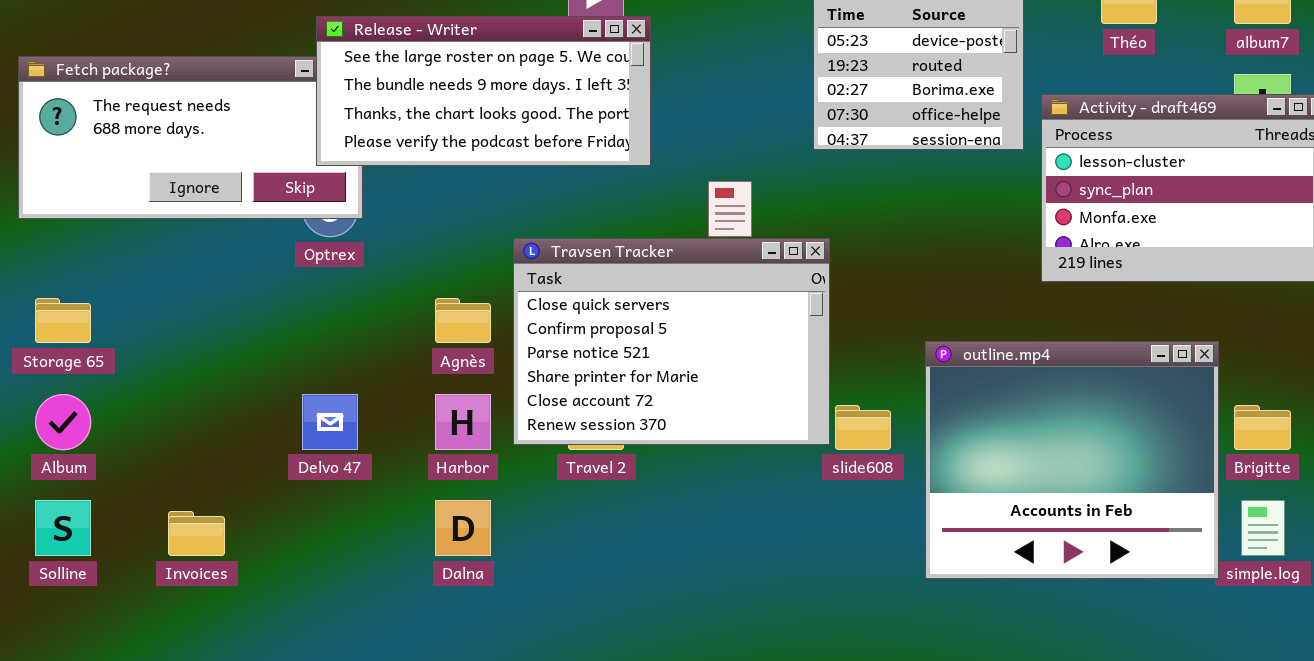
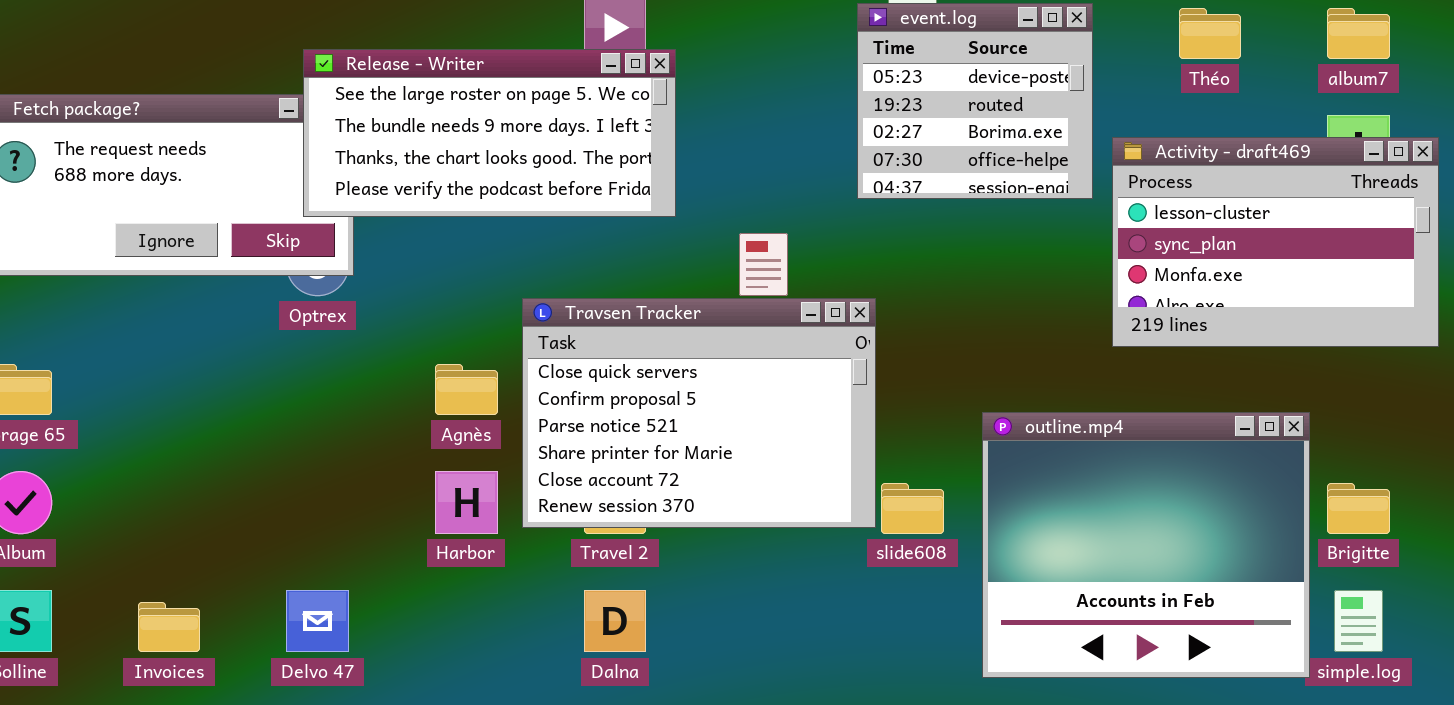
Delvo 47: [302,394,358,450] -> [286,590,349,652], moved
Dalna: [435,500,491,556] -> [584,590,646,652], moved

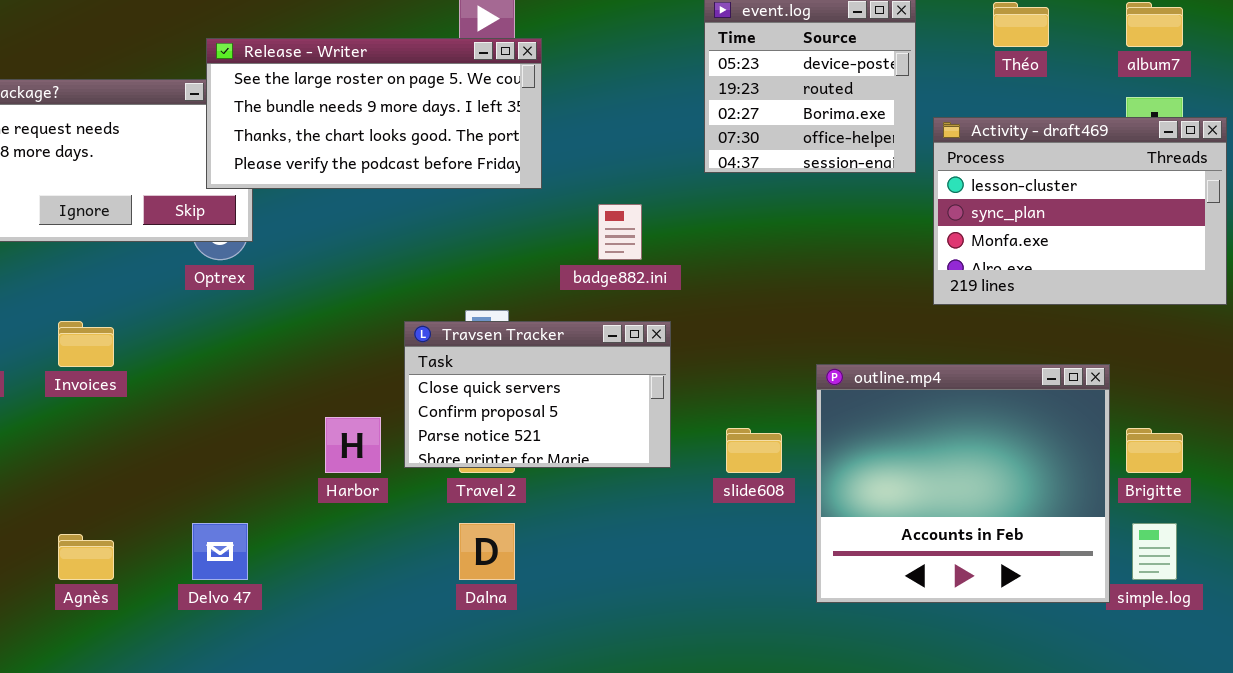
Travsen Tracker: [522,298,876,528] -> [404,321,671,468], resized
Agnès: [435,364,498,415] -> [58,534,114,580], moved
Invoices: [138,602,200,652] -> [58,321,114,367], moved

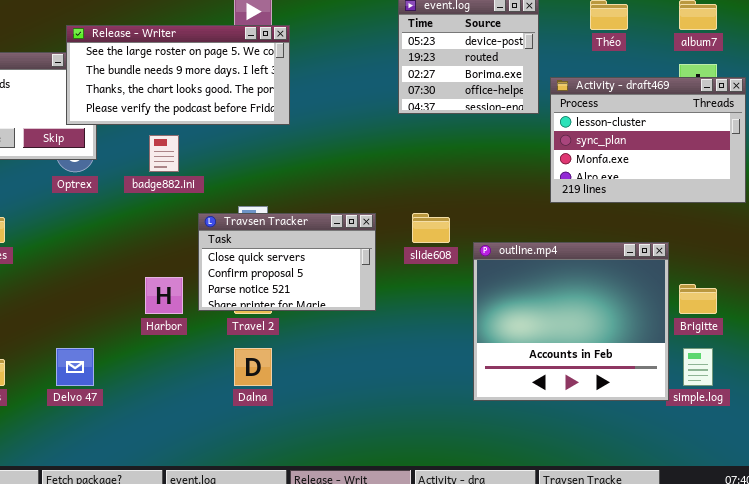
badge882.ini: [598,204,642,260] -> [149,135,179,172], moved
slide608: [726,428,782,473] -> [412,213,450,243], moved

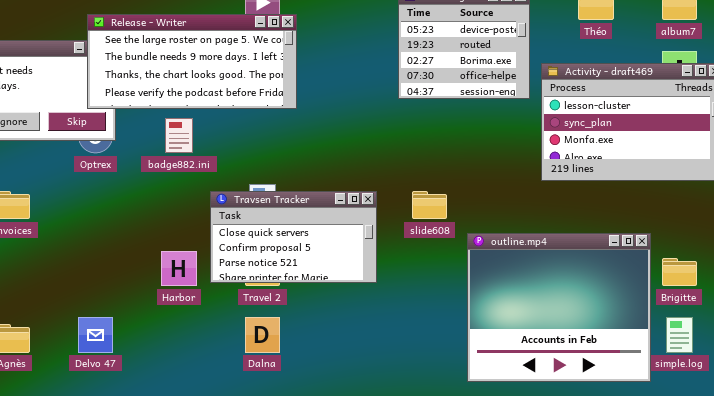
outline.mp4: [473,242,669,401] -> [467,233,651,382], moved

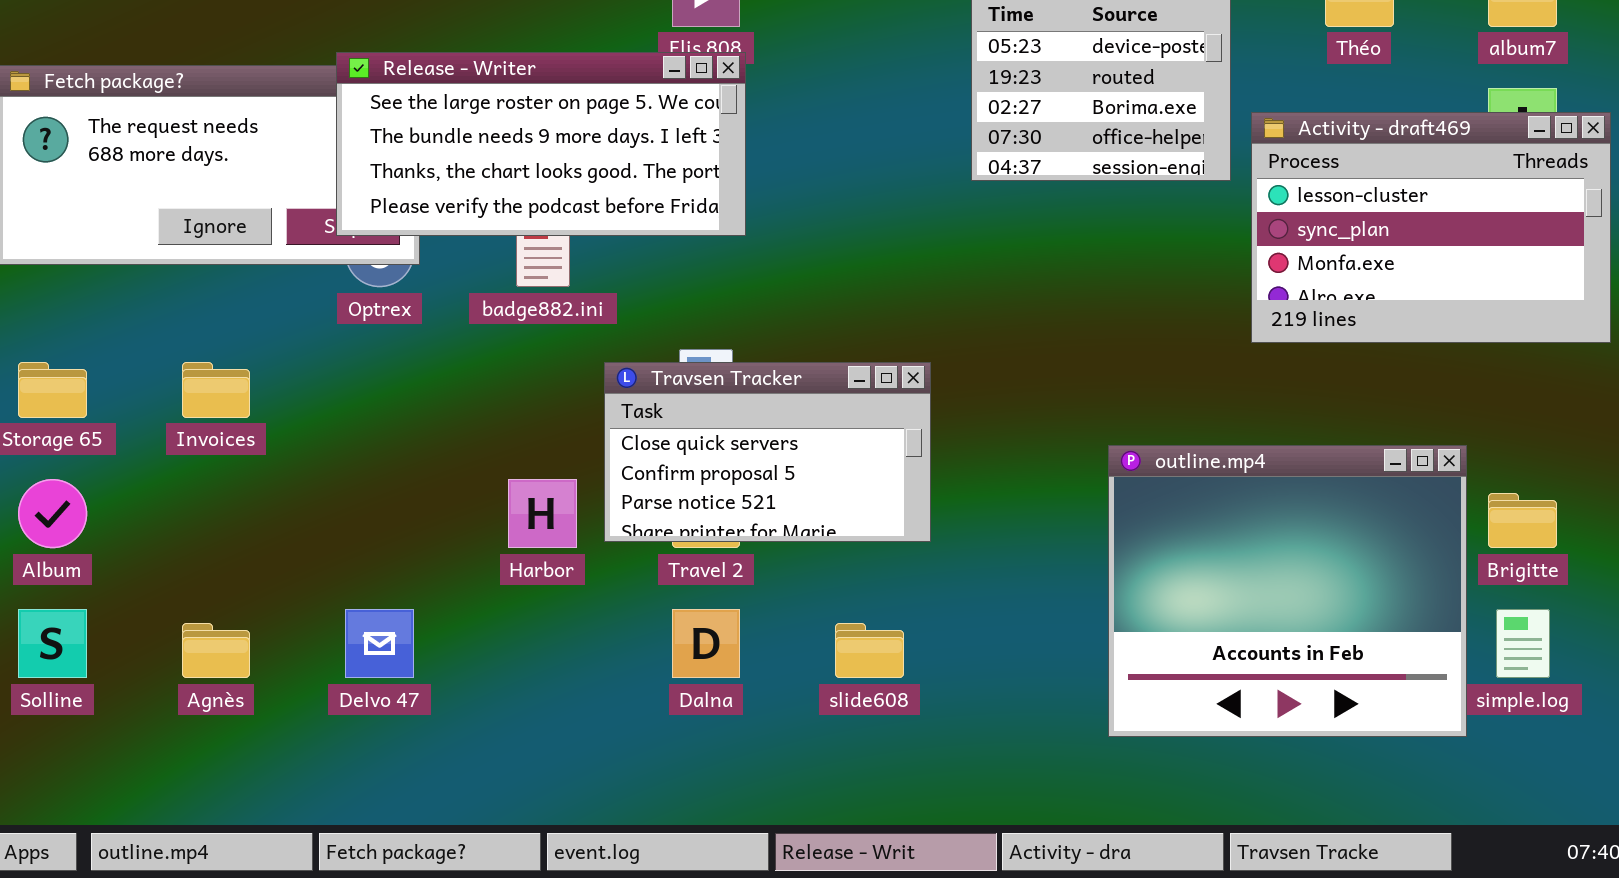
Release - Writer: [87,14,297,109] -> [336,52,746,236], moved
slide608: [412,191,447,219] -> [835,623,904,678], moved

